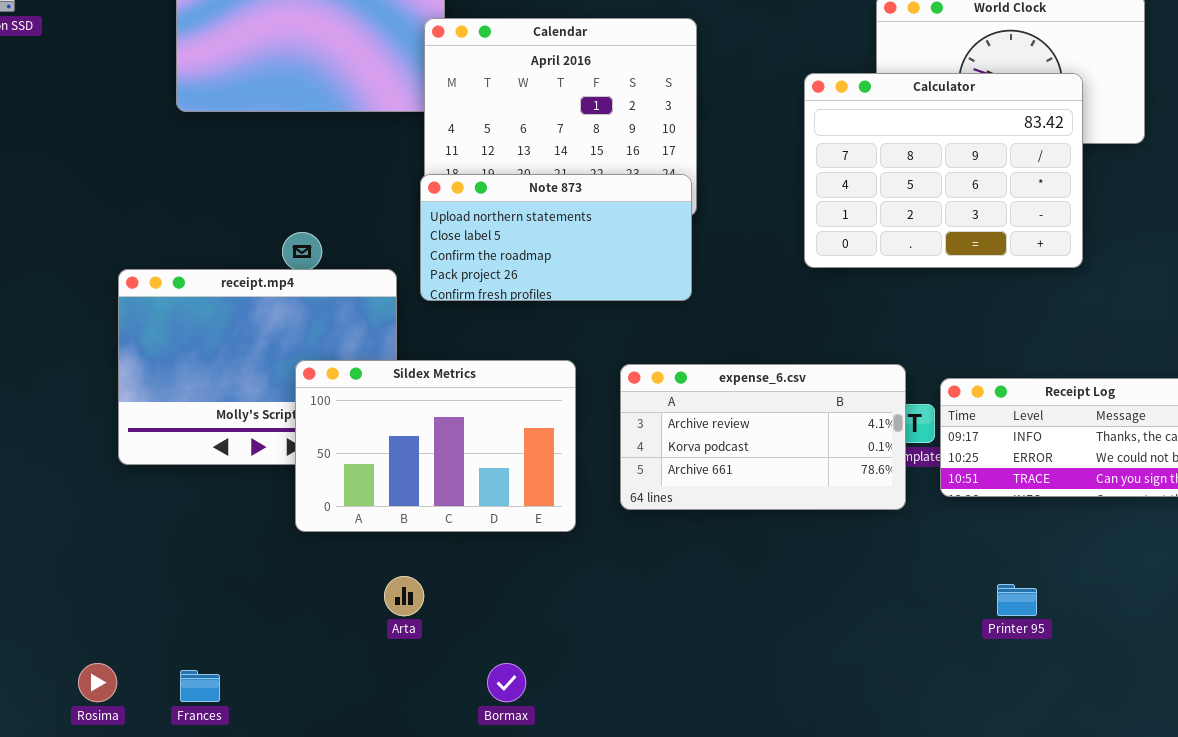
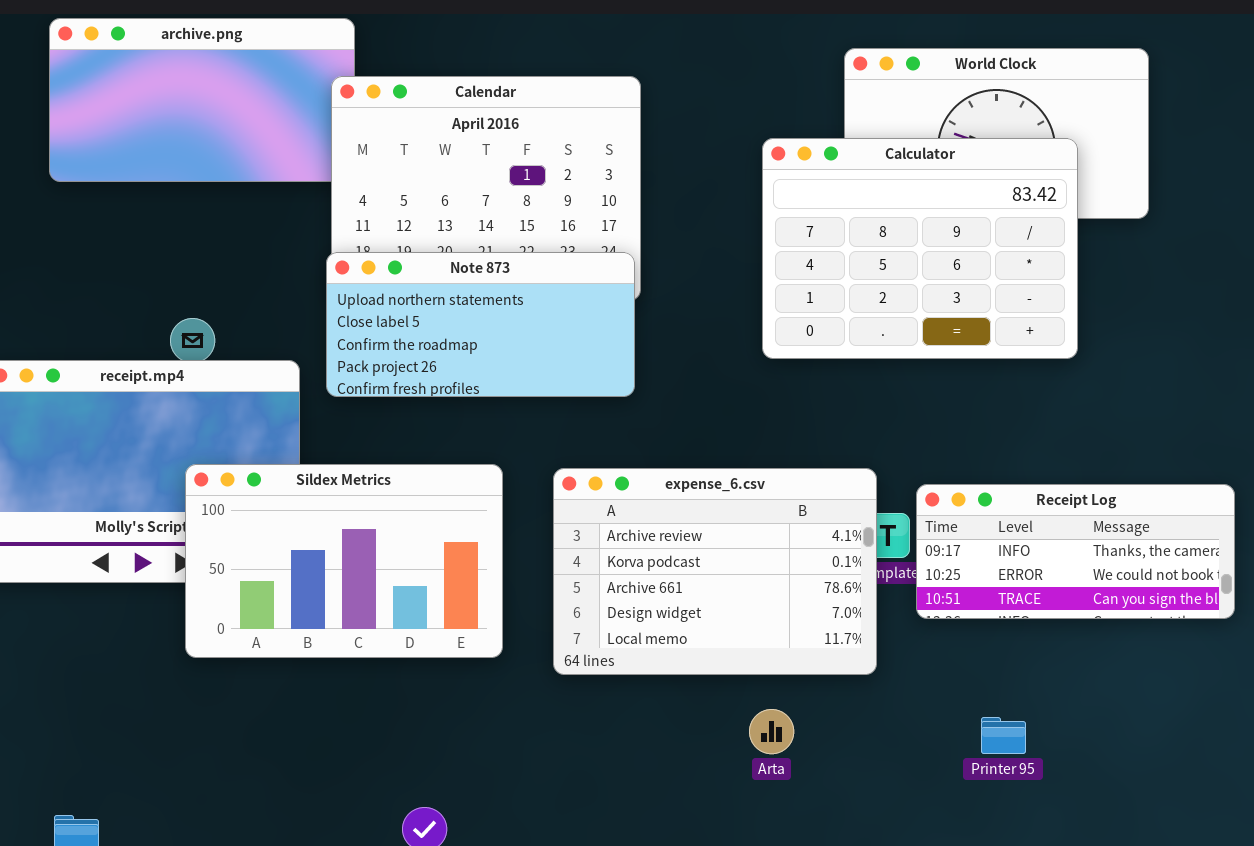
expense_6.csv: [620,364,906,510] -> [553,468,877,675], resized
Arta: [384,576,424,616] -> [749,709,794,754], moved

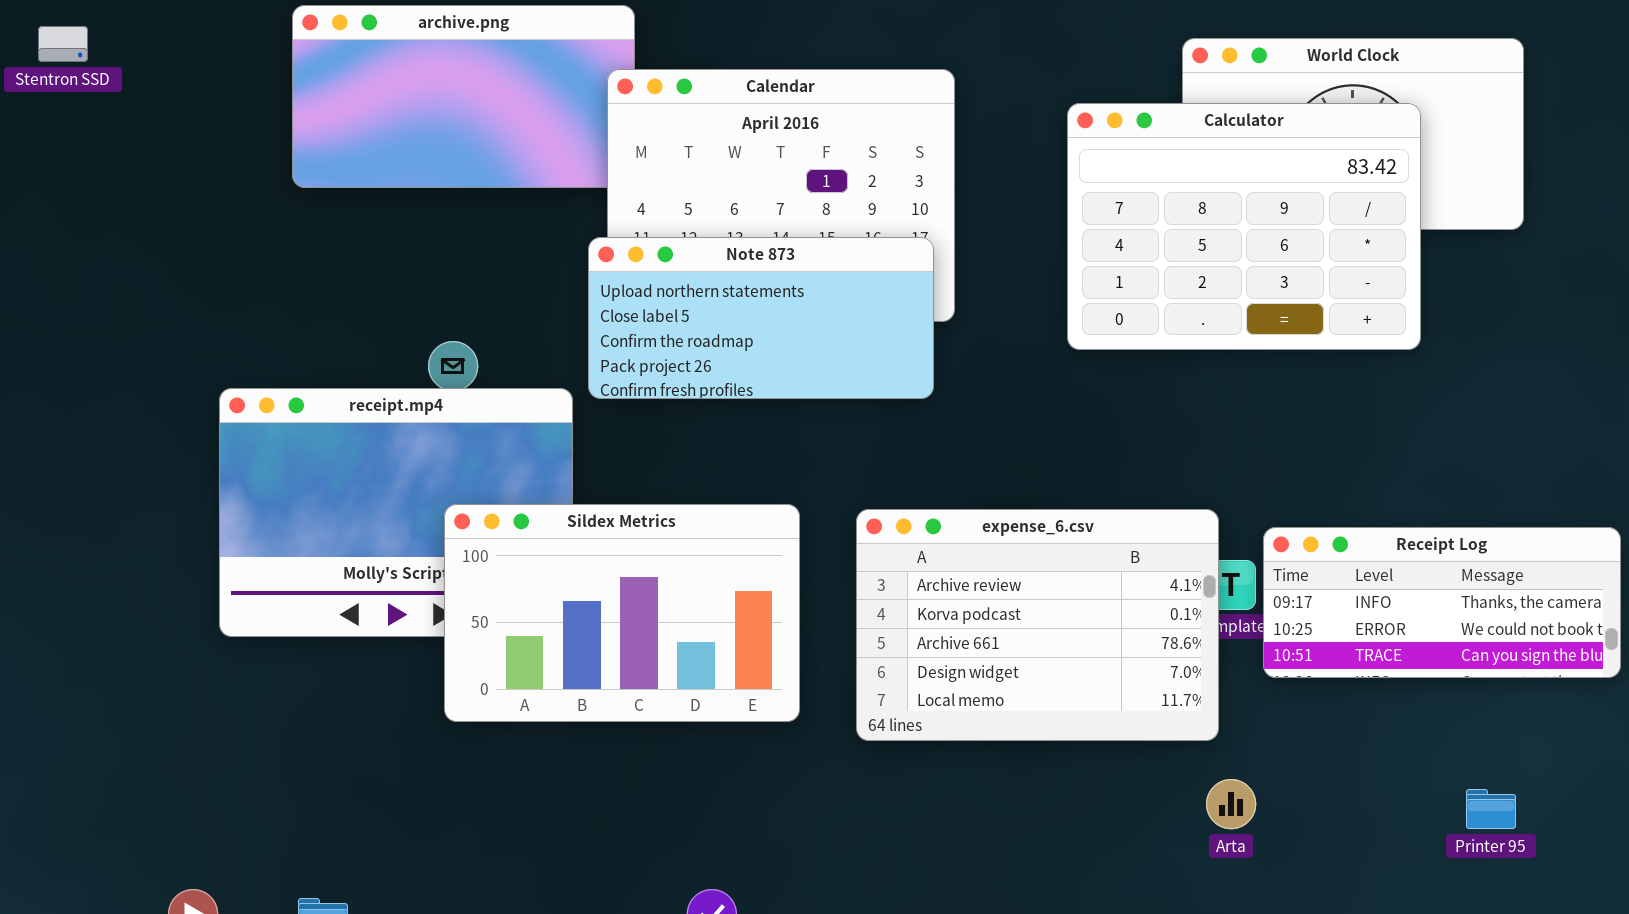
Calculator: [762,138,1078,359] -> [1067,103,1421,350], moved
Note 873: [326,252,635,397] -> [588,237,934,399], moved
Arta: [749,709,794,754] -> [1206,779,1256,829], moved
Printer 95: [981,717,1026,754] -> [1466,789,1516,829], moved

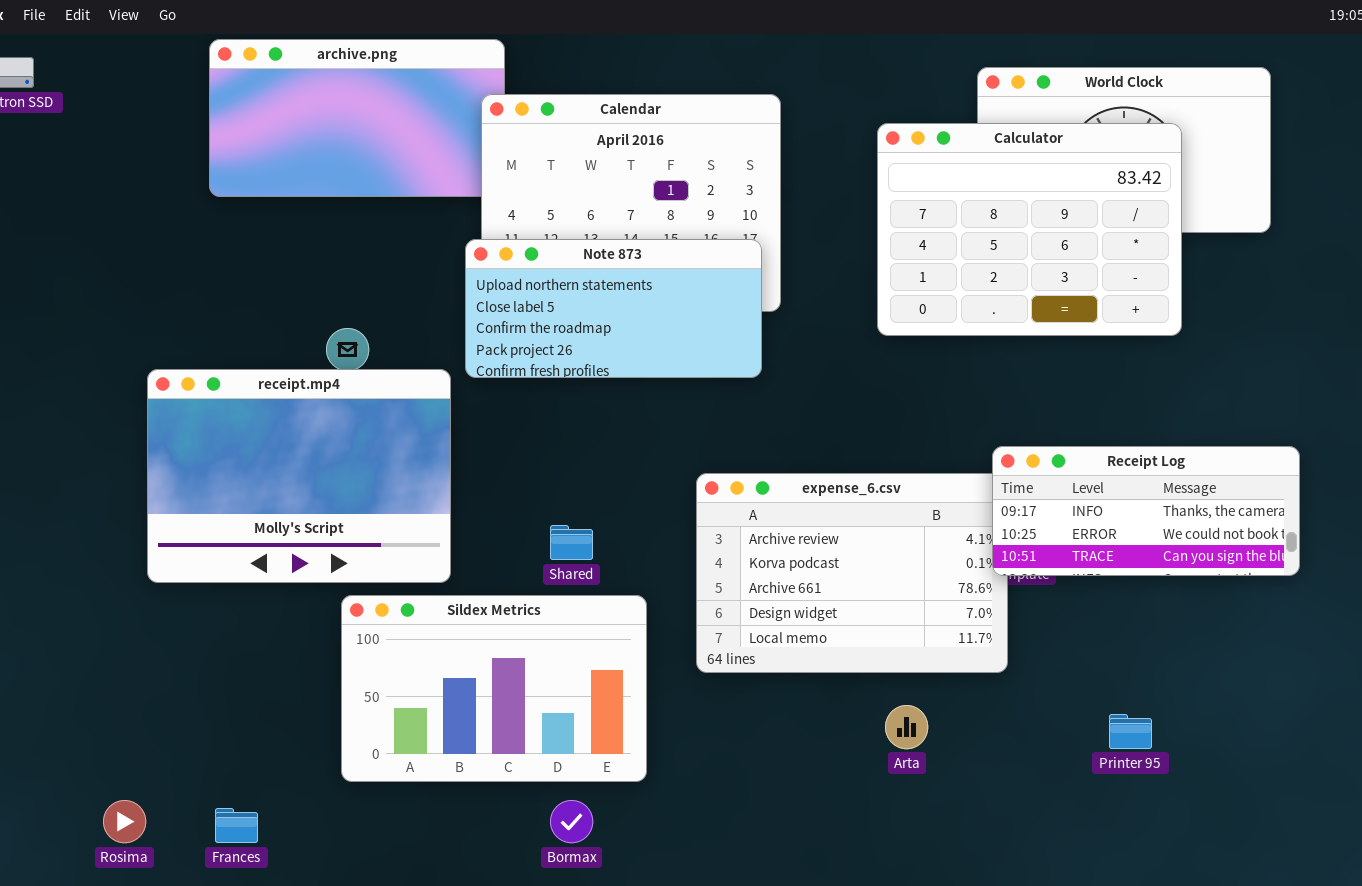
Sildex Metrics: [444,504,800,722] -> [341,595,647,782], moved
Receipt Log: [1263,527,1621,678] -> [992,446,1300,576], moved
Arta: [1206,779,1256,829] -> [885,705,928,749], moved
Printer 95: [1466,789,1516,829] -> [1109,714,1152,749], moved

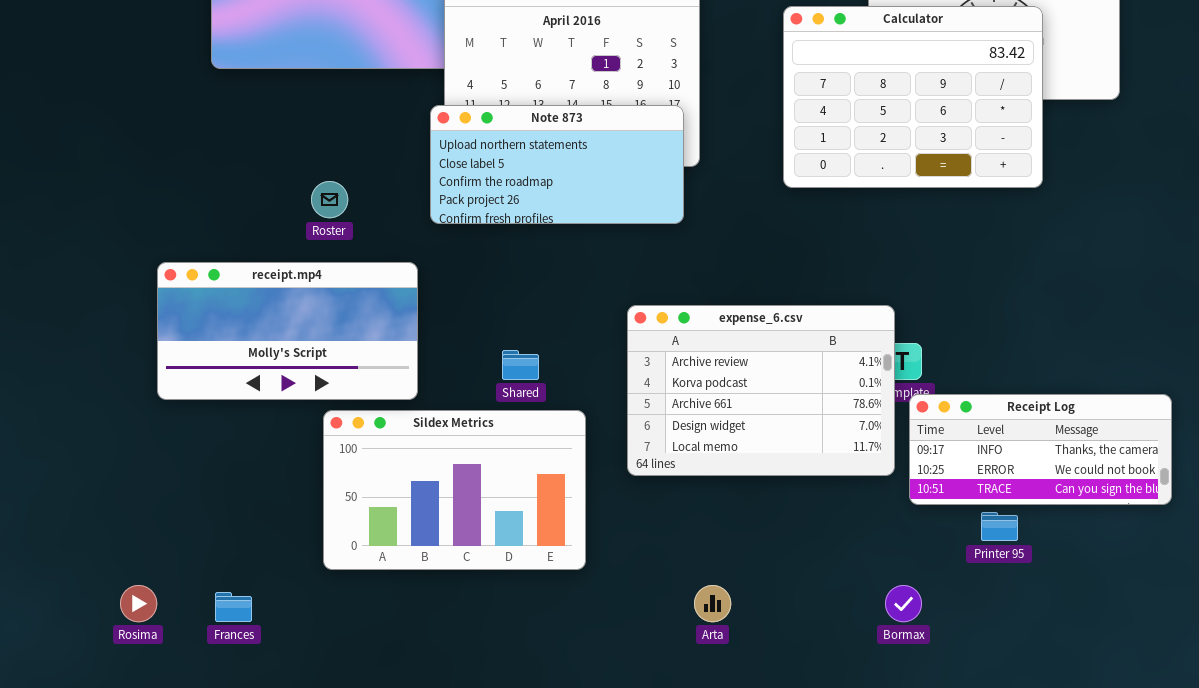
receipt.mp4: [147,369,451,583] -> [157,262,418,400], resized
Receipt Log: [992,446,1300,576] -> [909,394,1172,505], moved
Arta: [885,705,928,749] -> [694,585,731,622], moved
Bormax: [550,800,593,843] -> [885,585,922,622], moved

